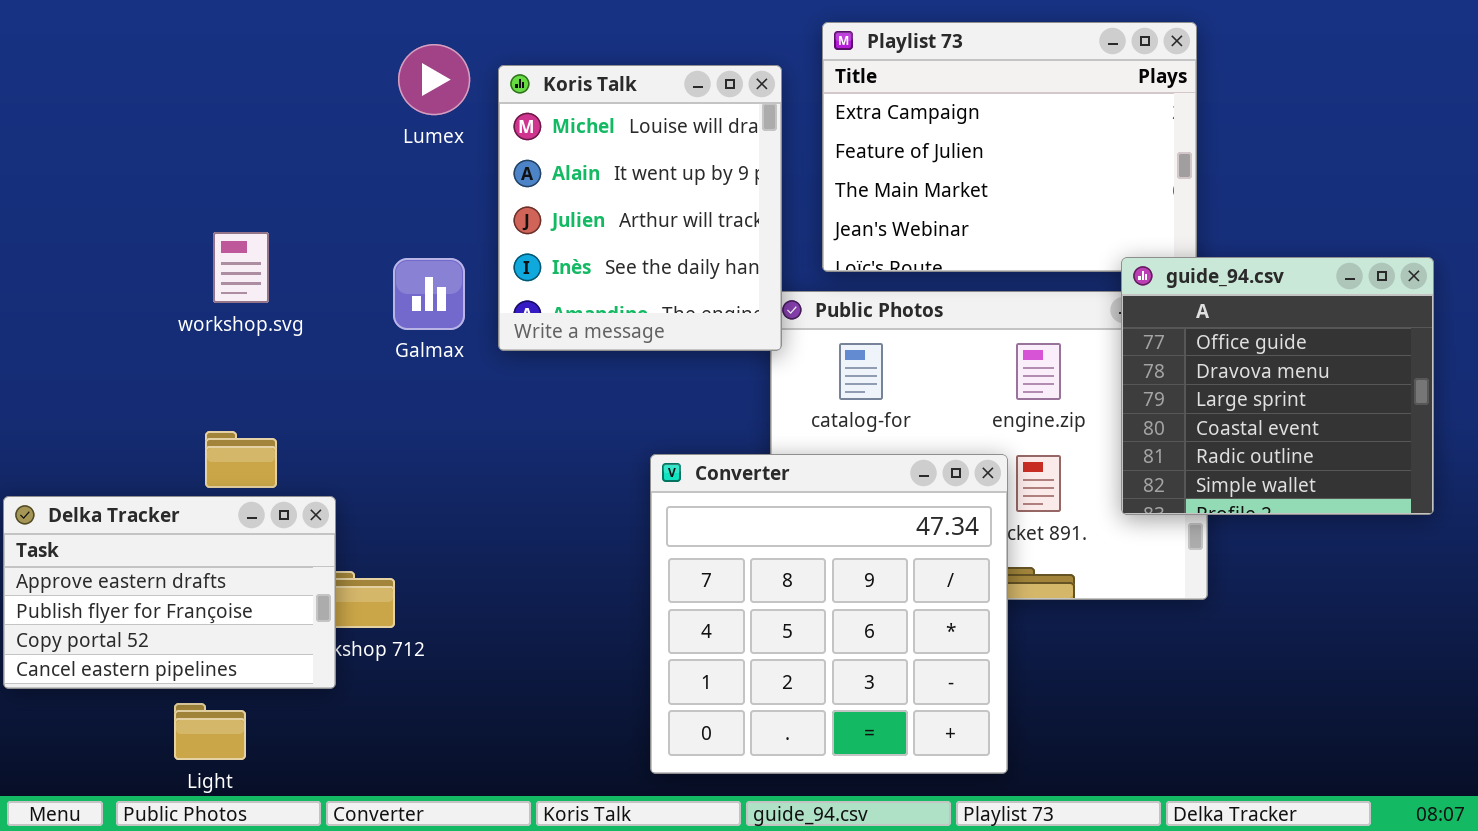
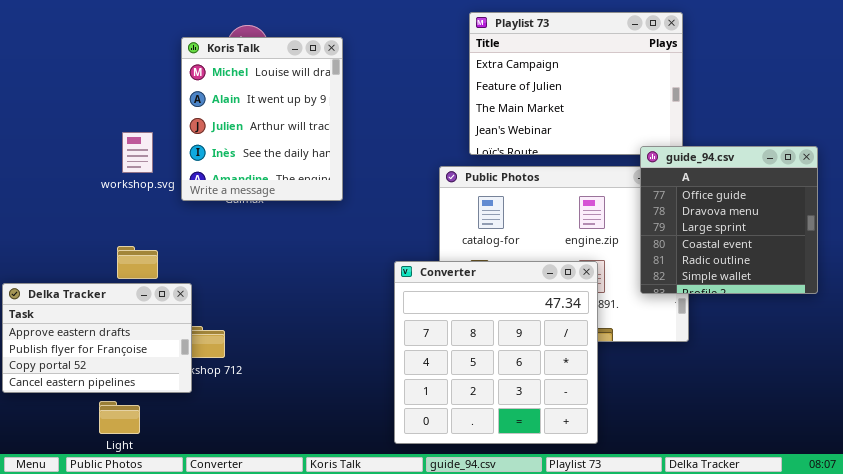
Koris Talk: [498,65,782,351] -> [181,37,343,201], moved
Converter: [650,454,1008,774] -> [394,261,598,444], moved

